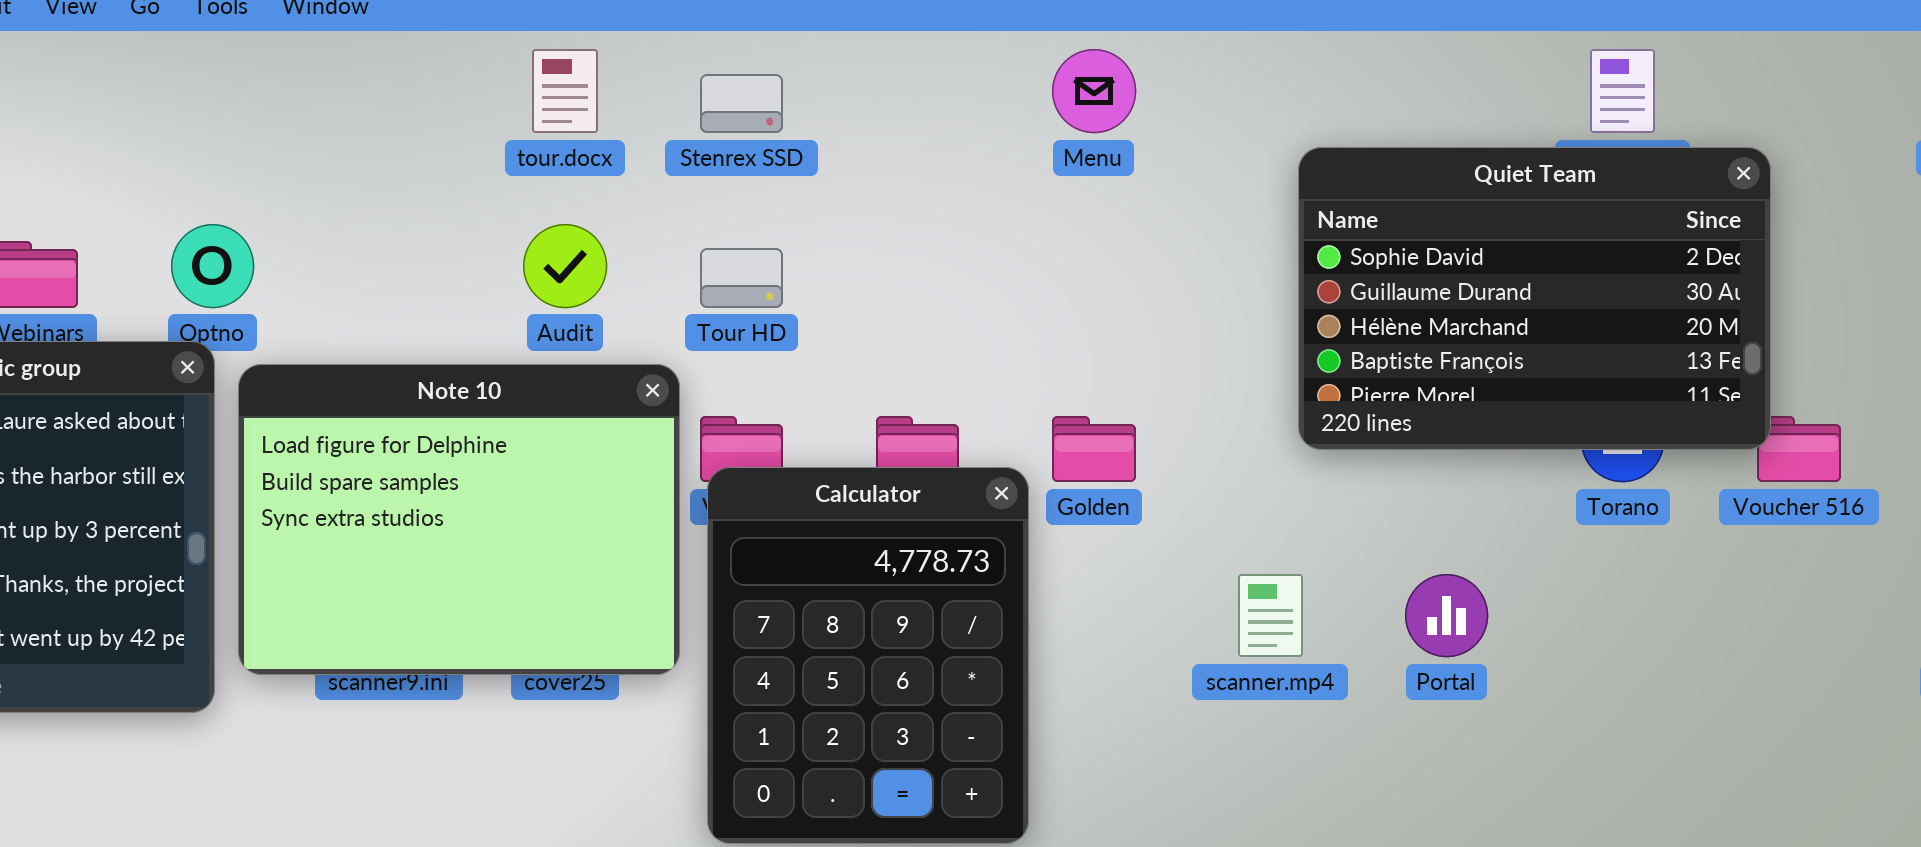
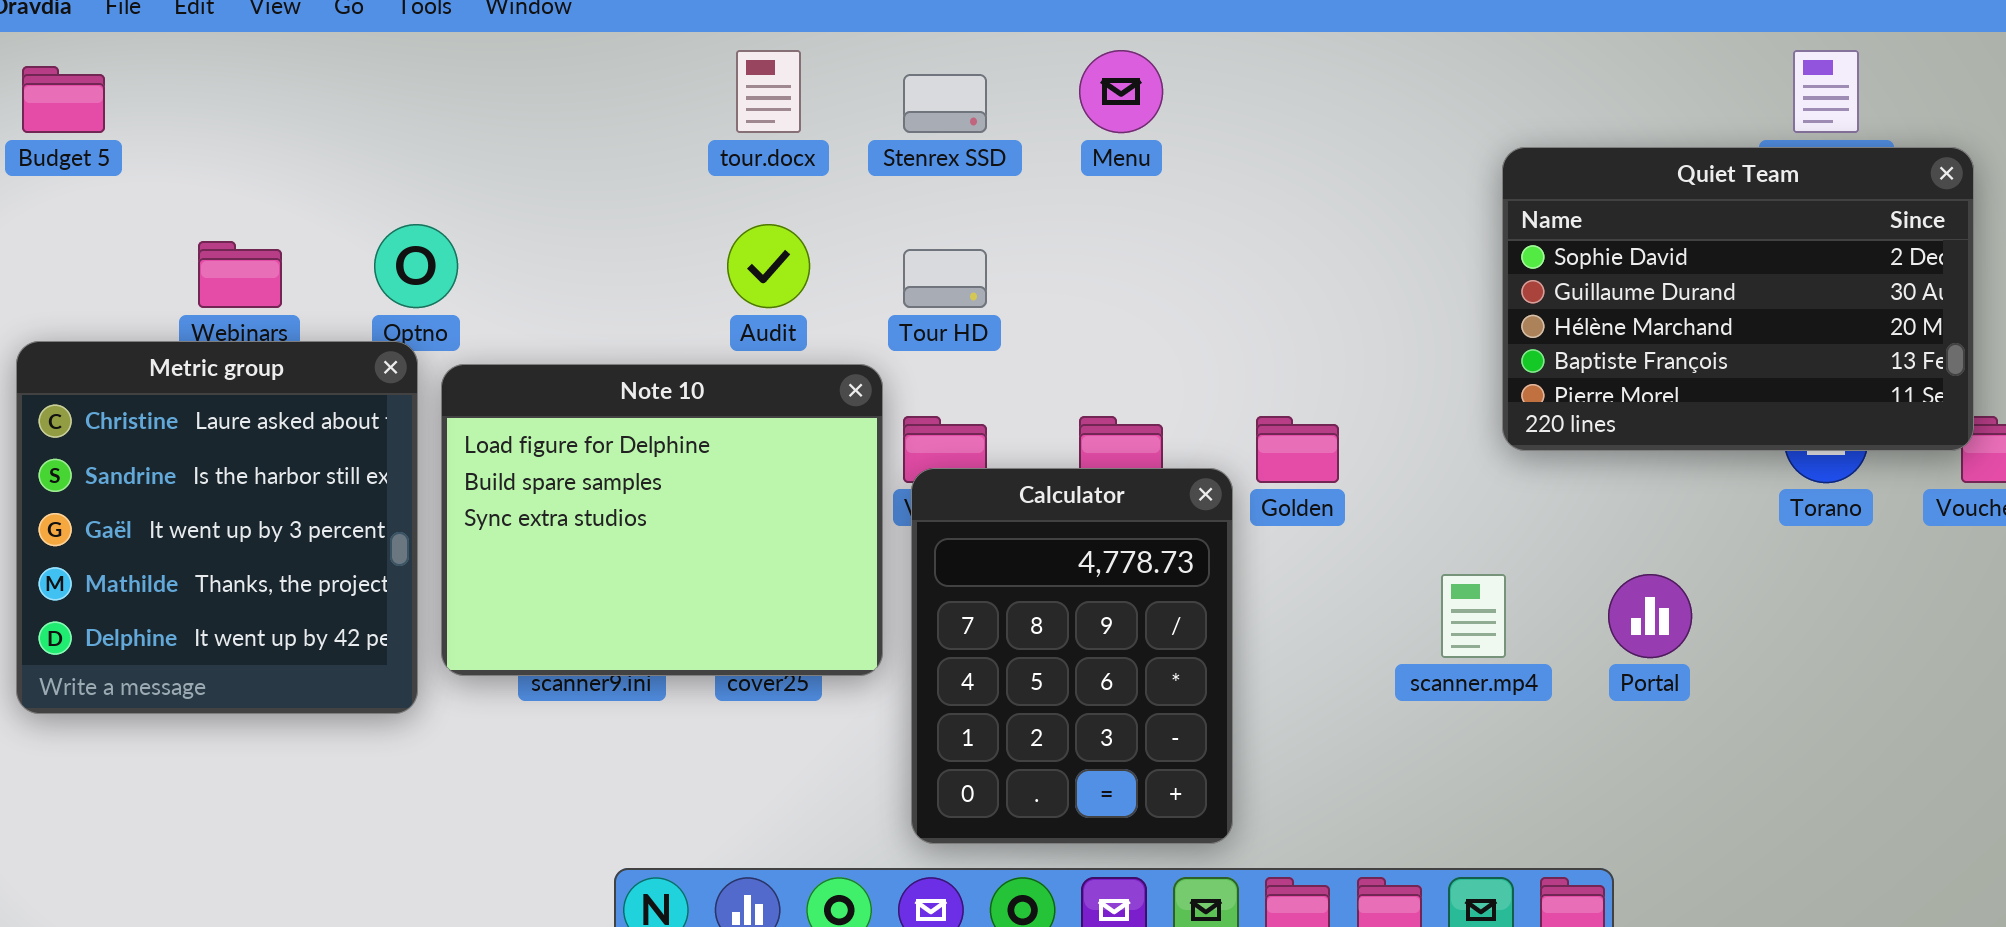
Menu: [1052,49,1136,133] -> [1079,50,1163,133], moved

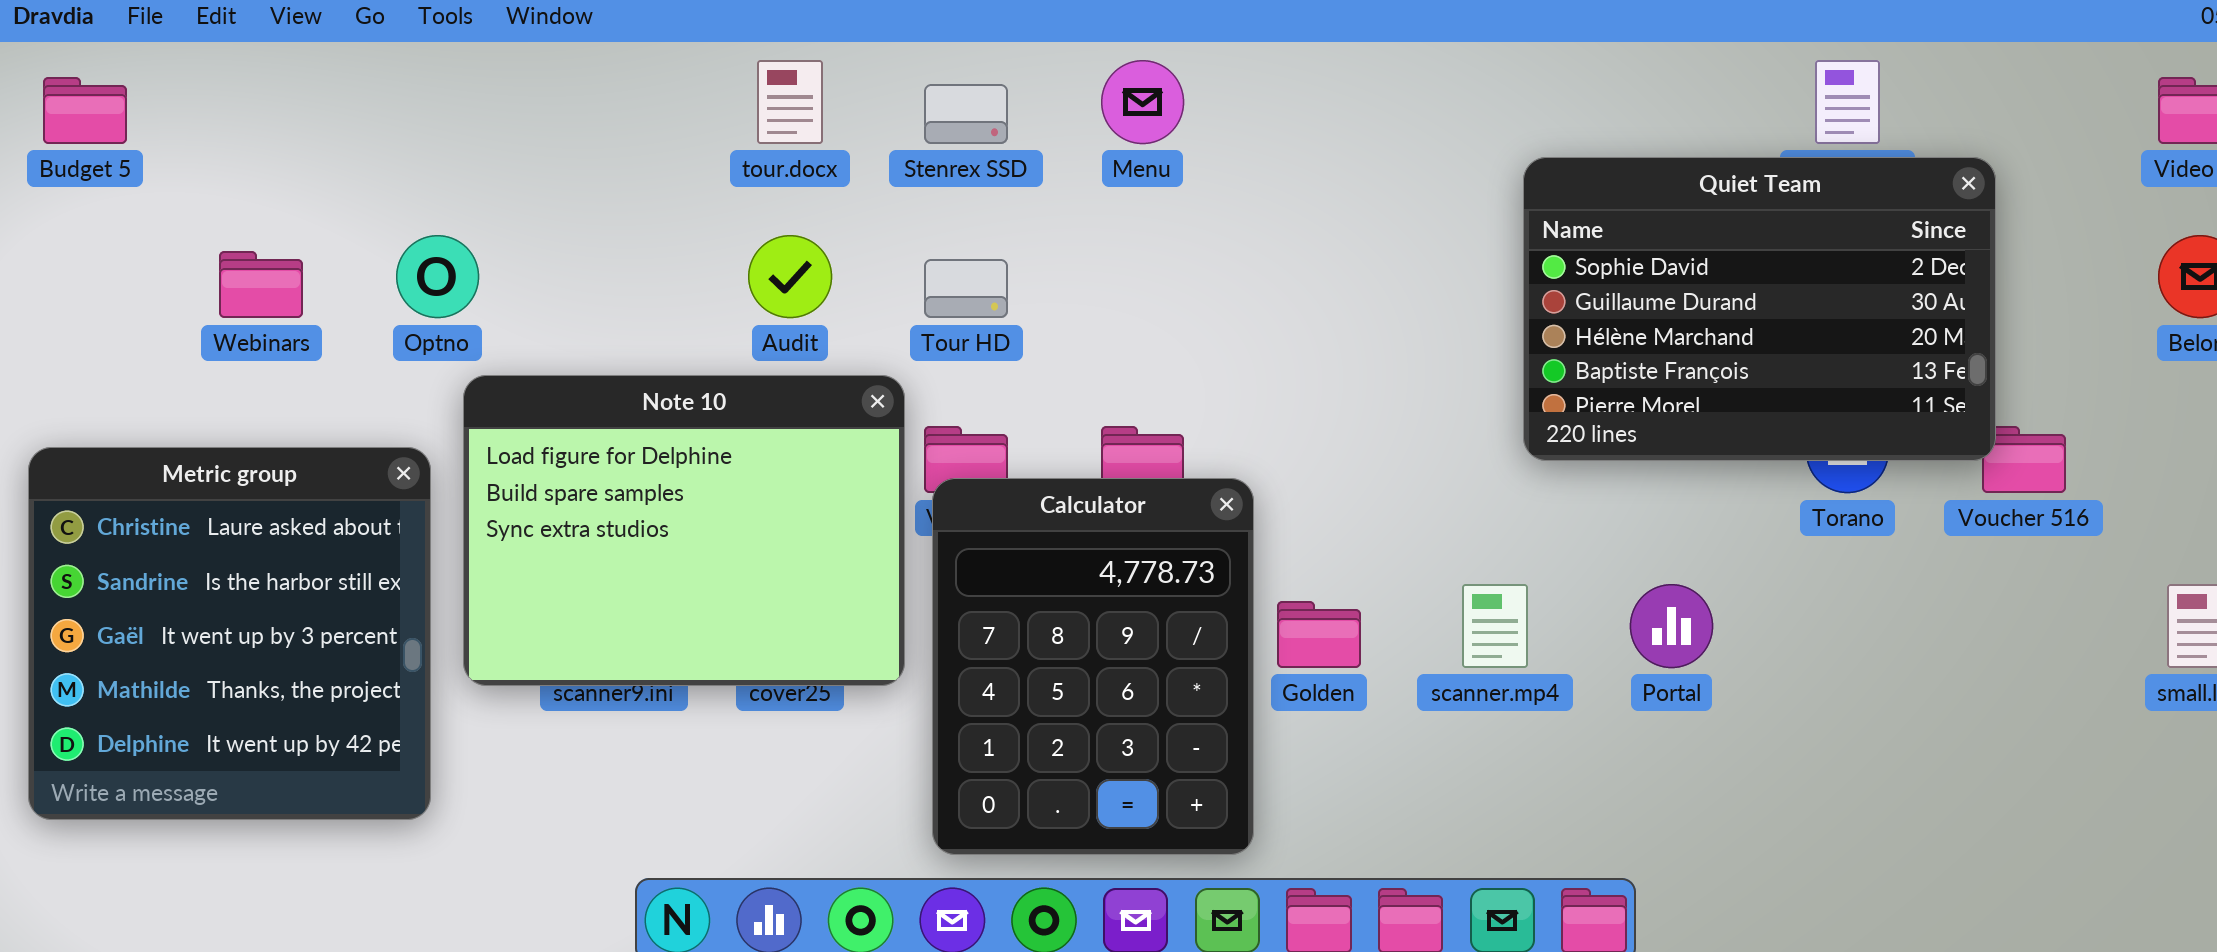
Metric group: [16,341,418,714] -> [28,447,431,820], moved
Golden: [1256,416,1339,483] -> [1277,601,1361,668], moved

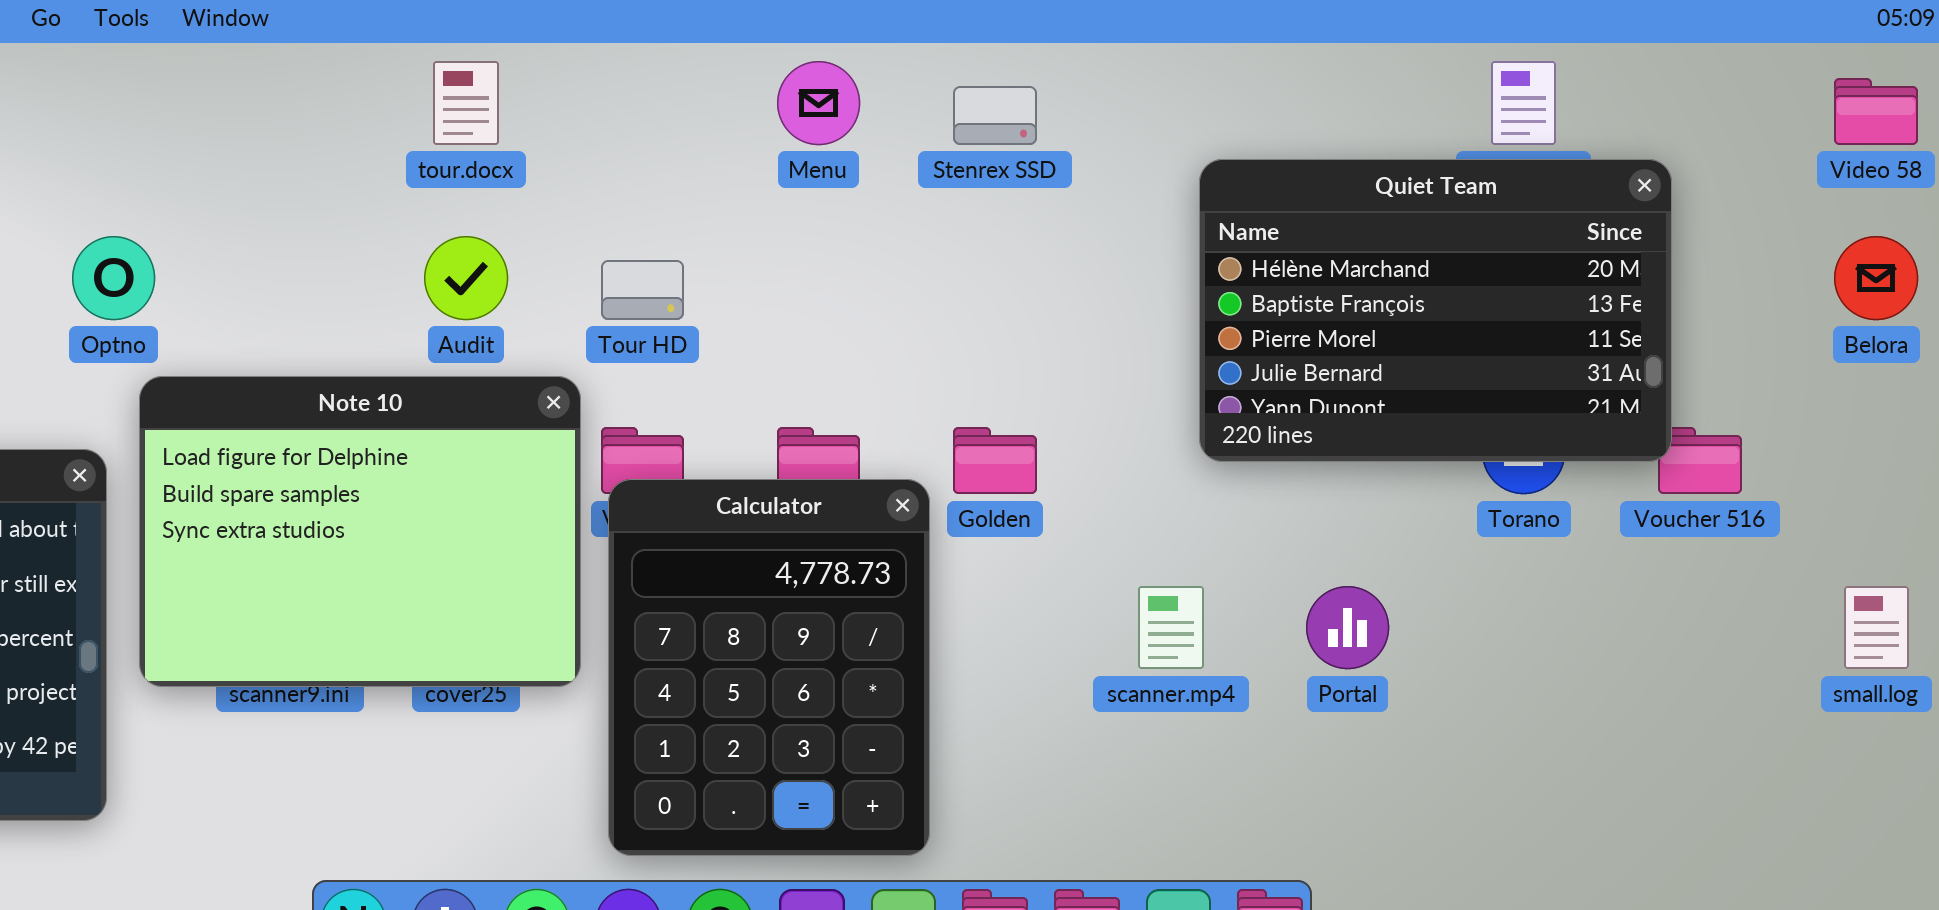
Stenrex SSD: [924,84,1008,144] -> [953,86,1037,145], moved
Quiet Team: [1523,157,1996,461] -> [1199,159,1672,462], scrolled down 2 rows
Golden: [1277,601,1361,668] -> [953,427,1037,494], moved

